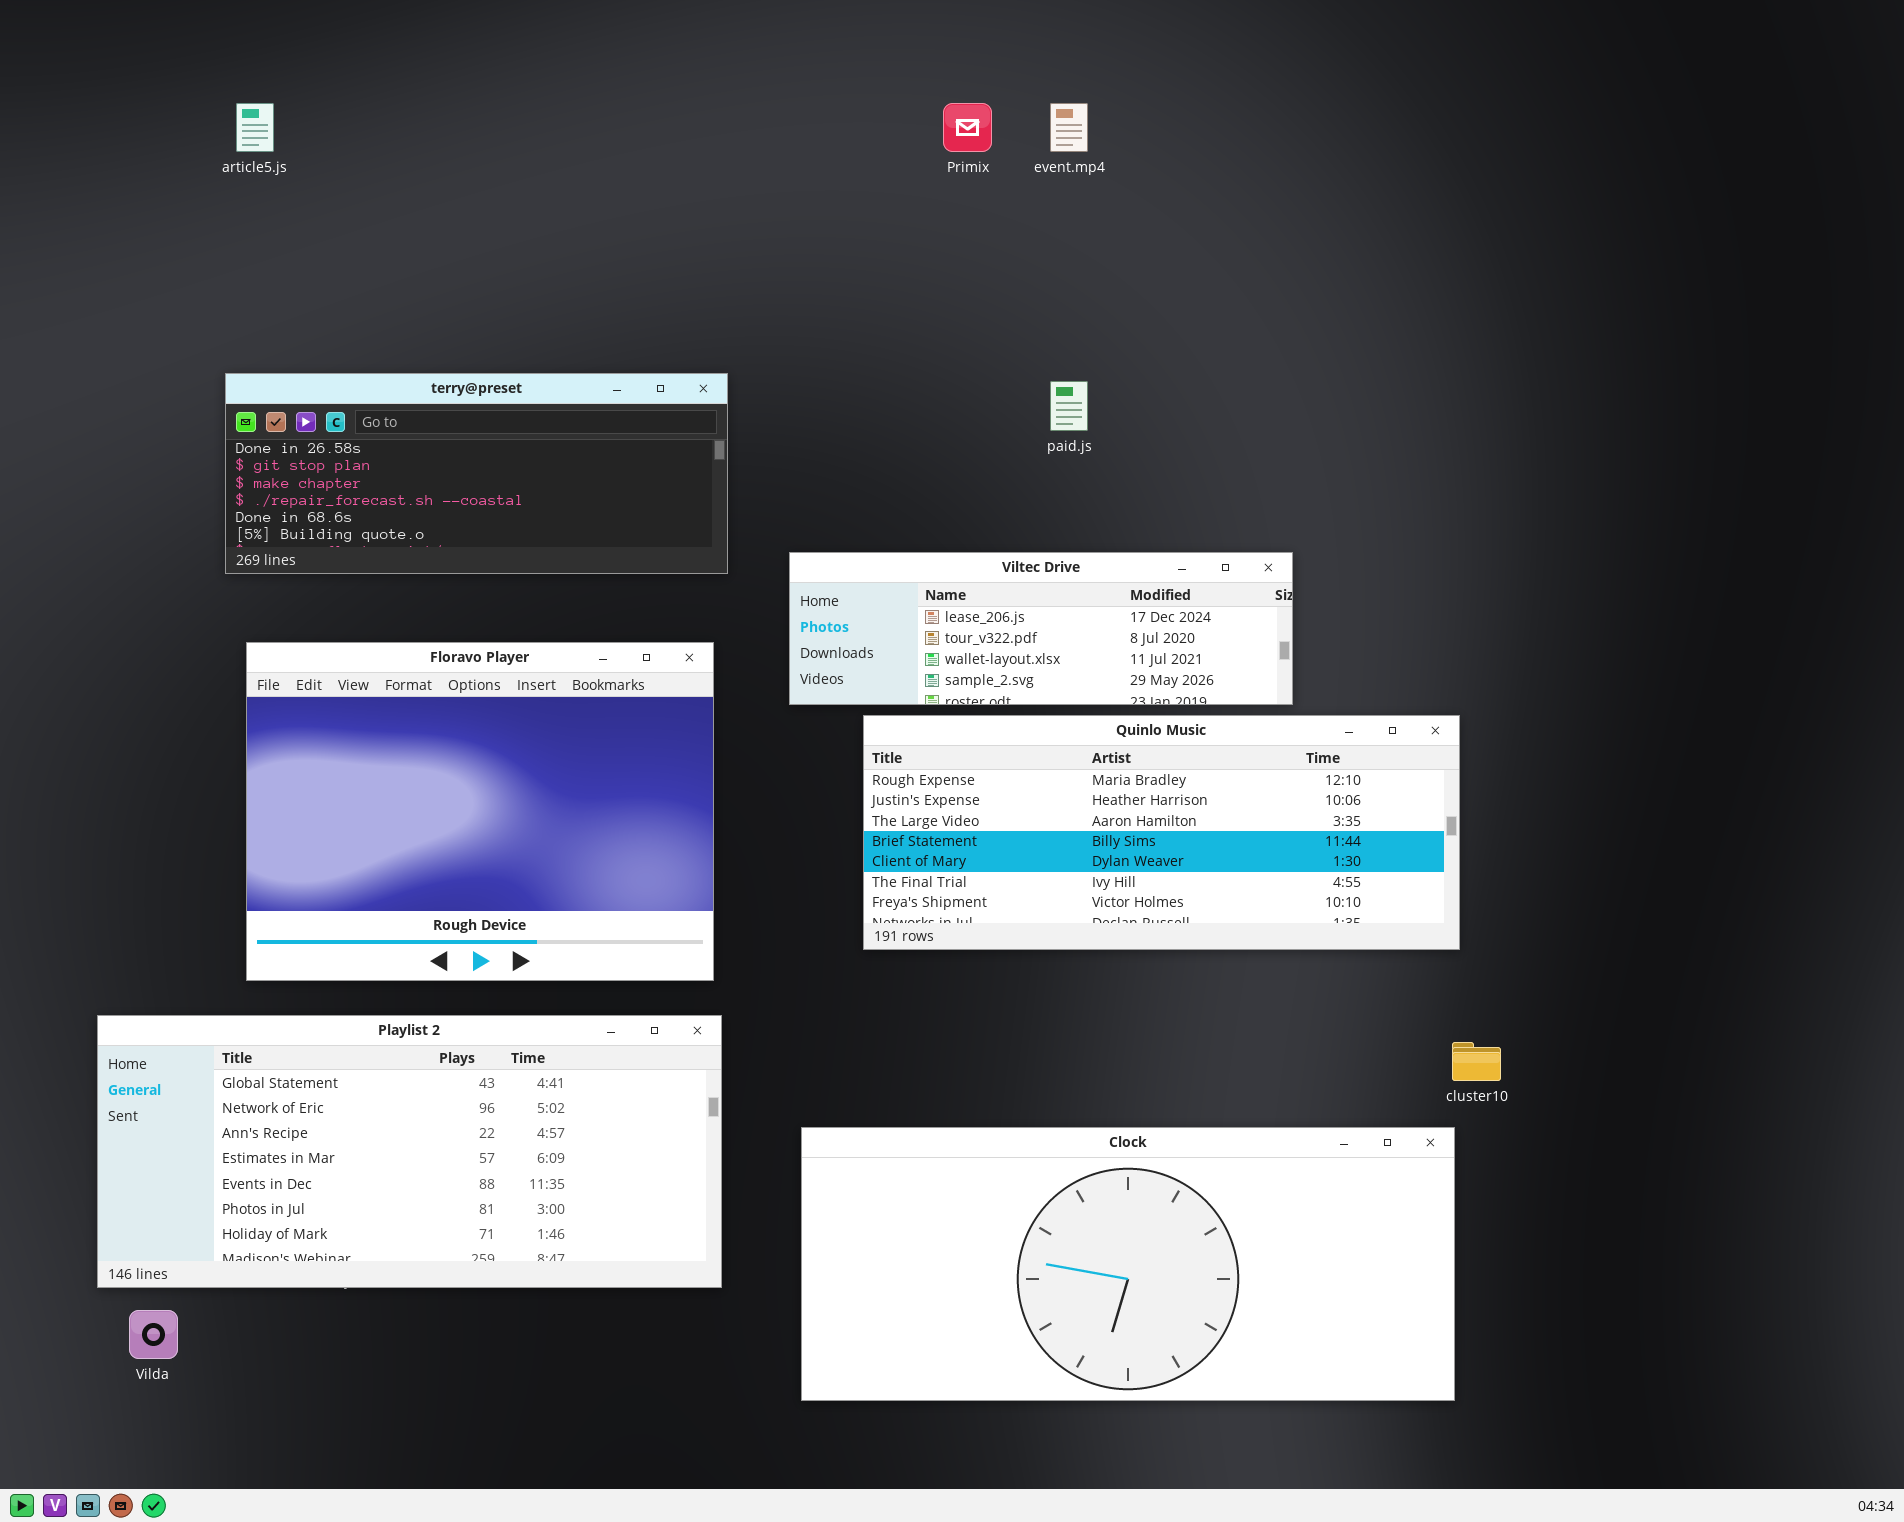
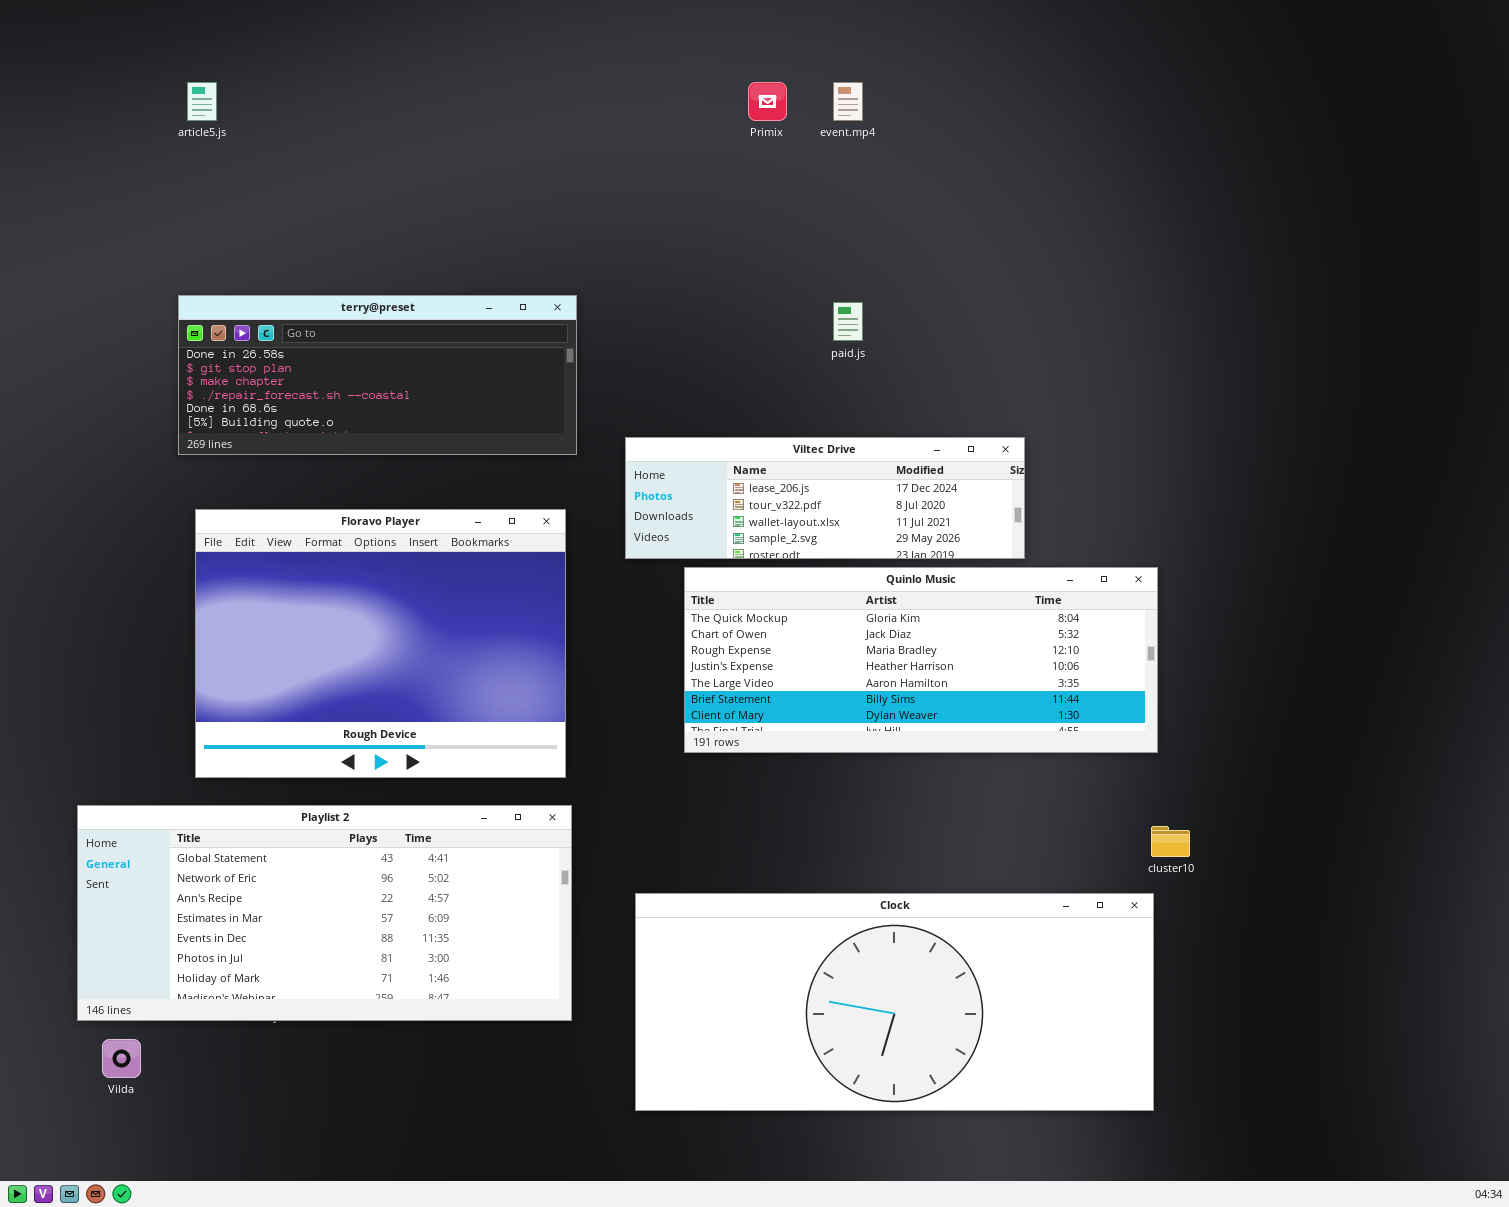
Quinlo Music: [863,715,1460,950] -> [684,567,1158,753], scrolled up 2 rows

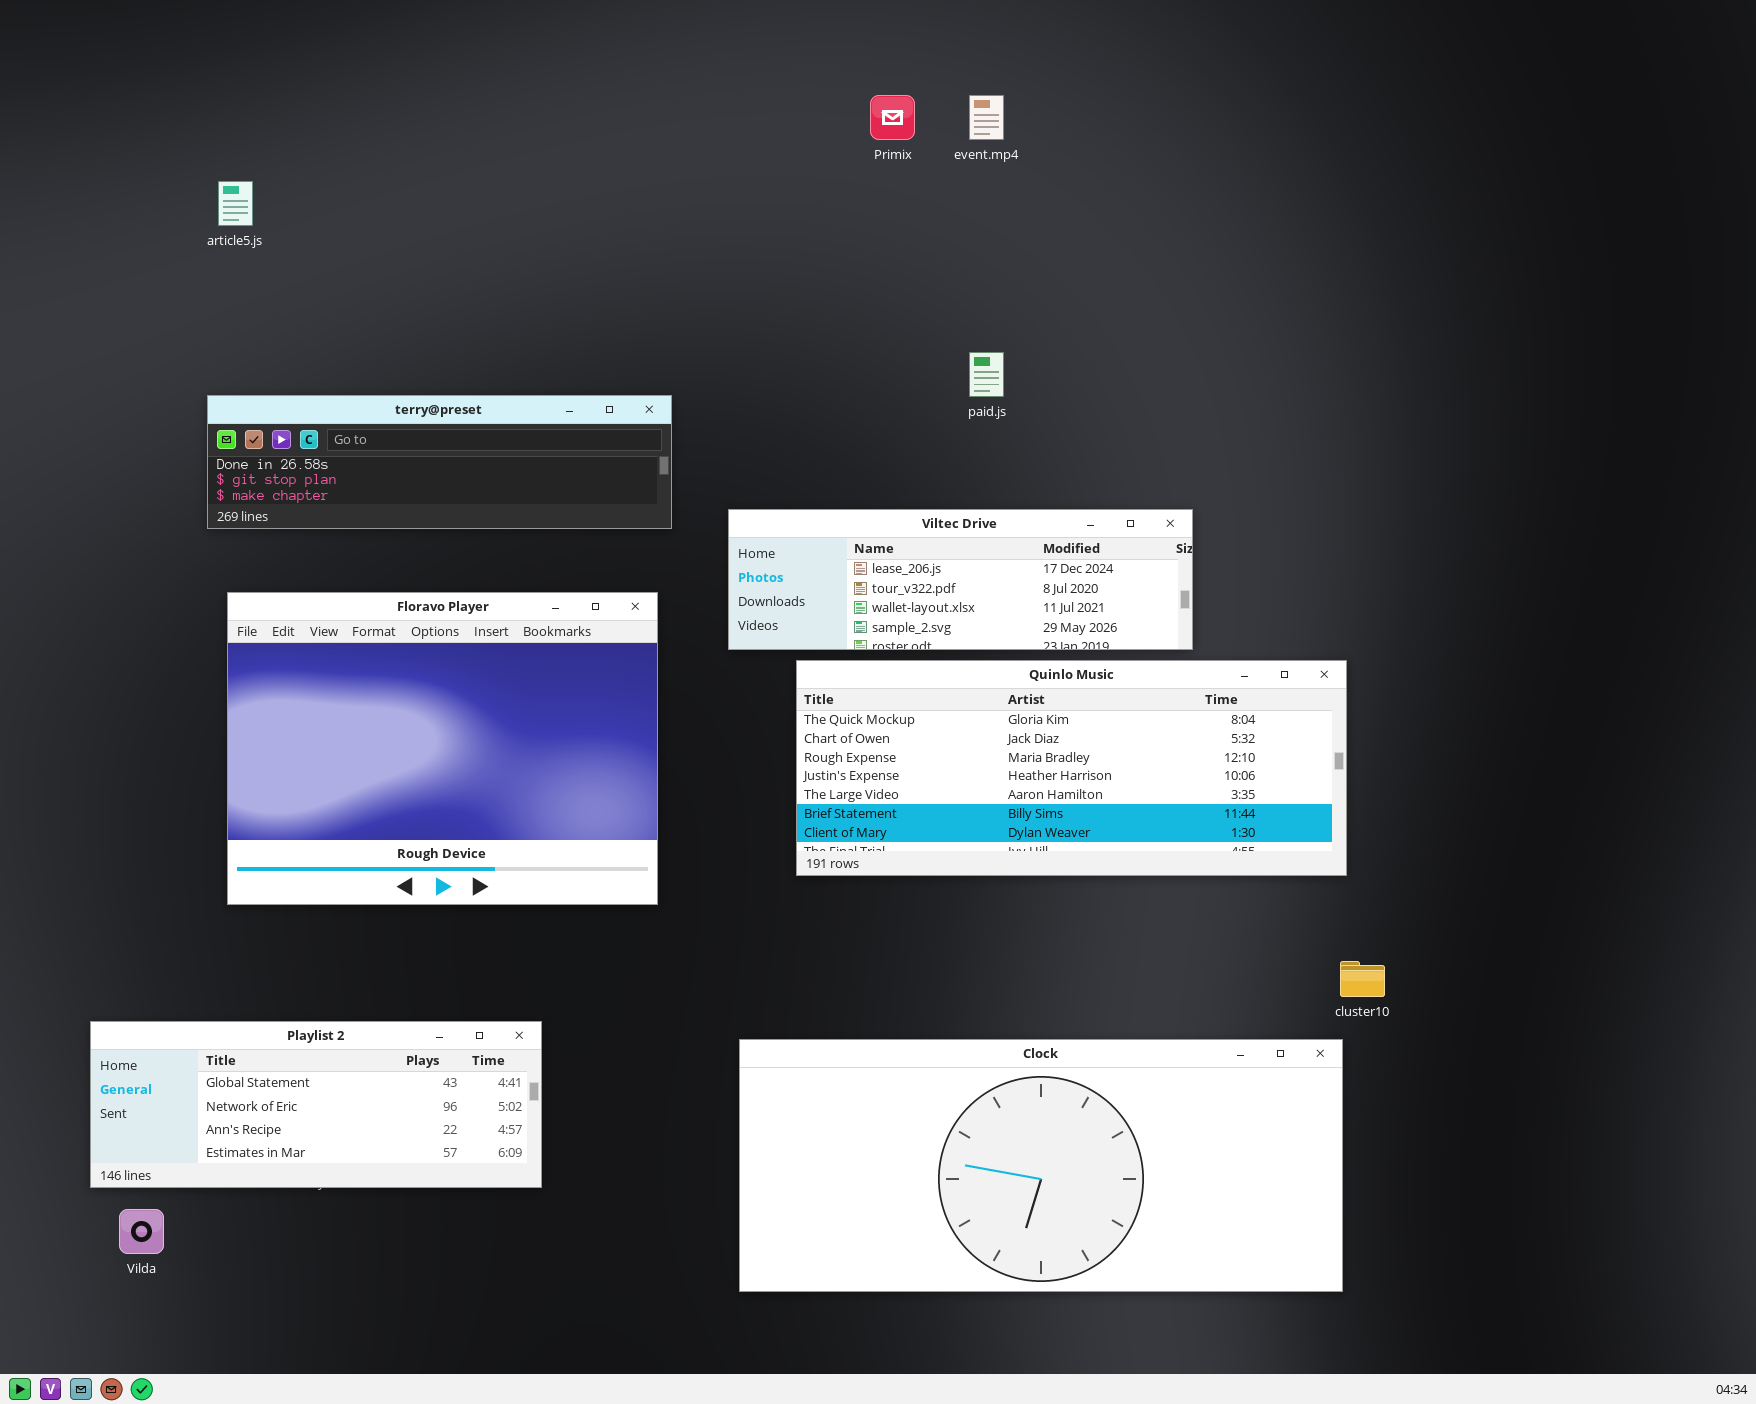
article5.js: [187,82,217,121] -> [218,181,253,226], moved
terry@preset: [178,295,577,455] -> [207,395,672,529], resized
Playlist 2: [77,805,572,1021] -> [90,1021,542,1188], resized

